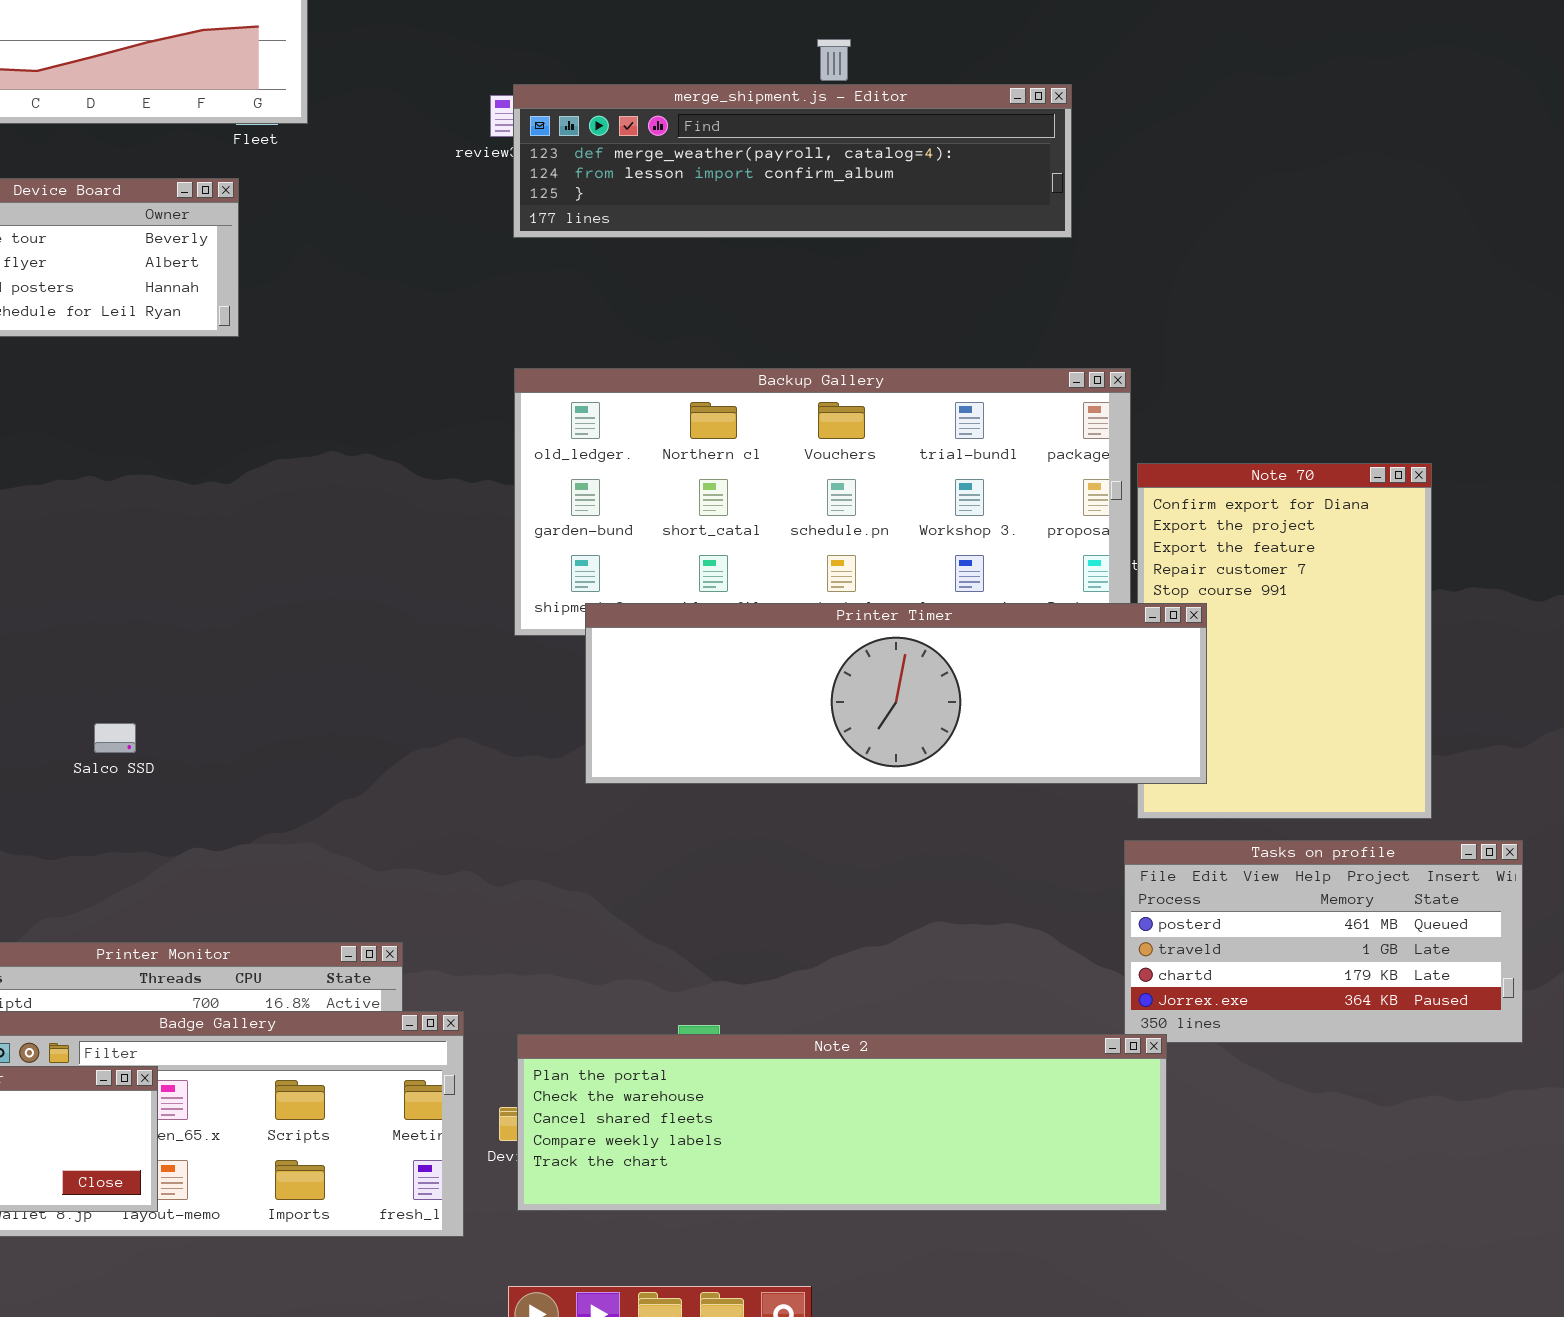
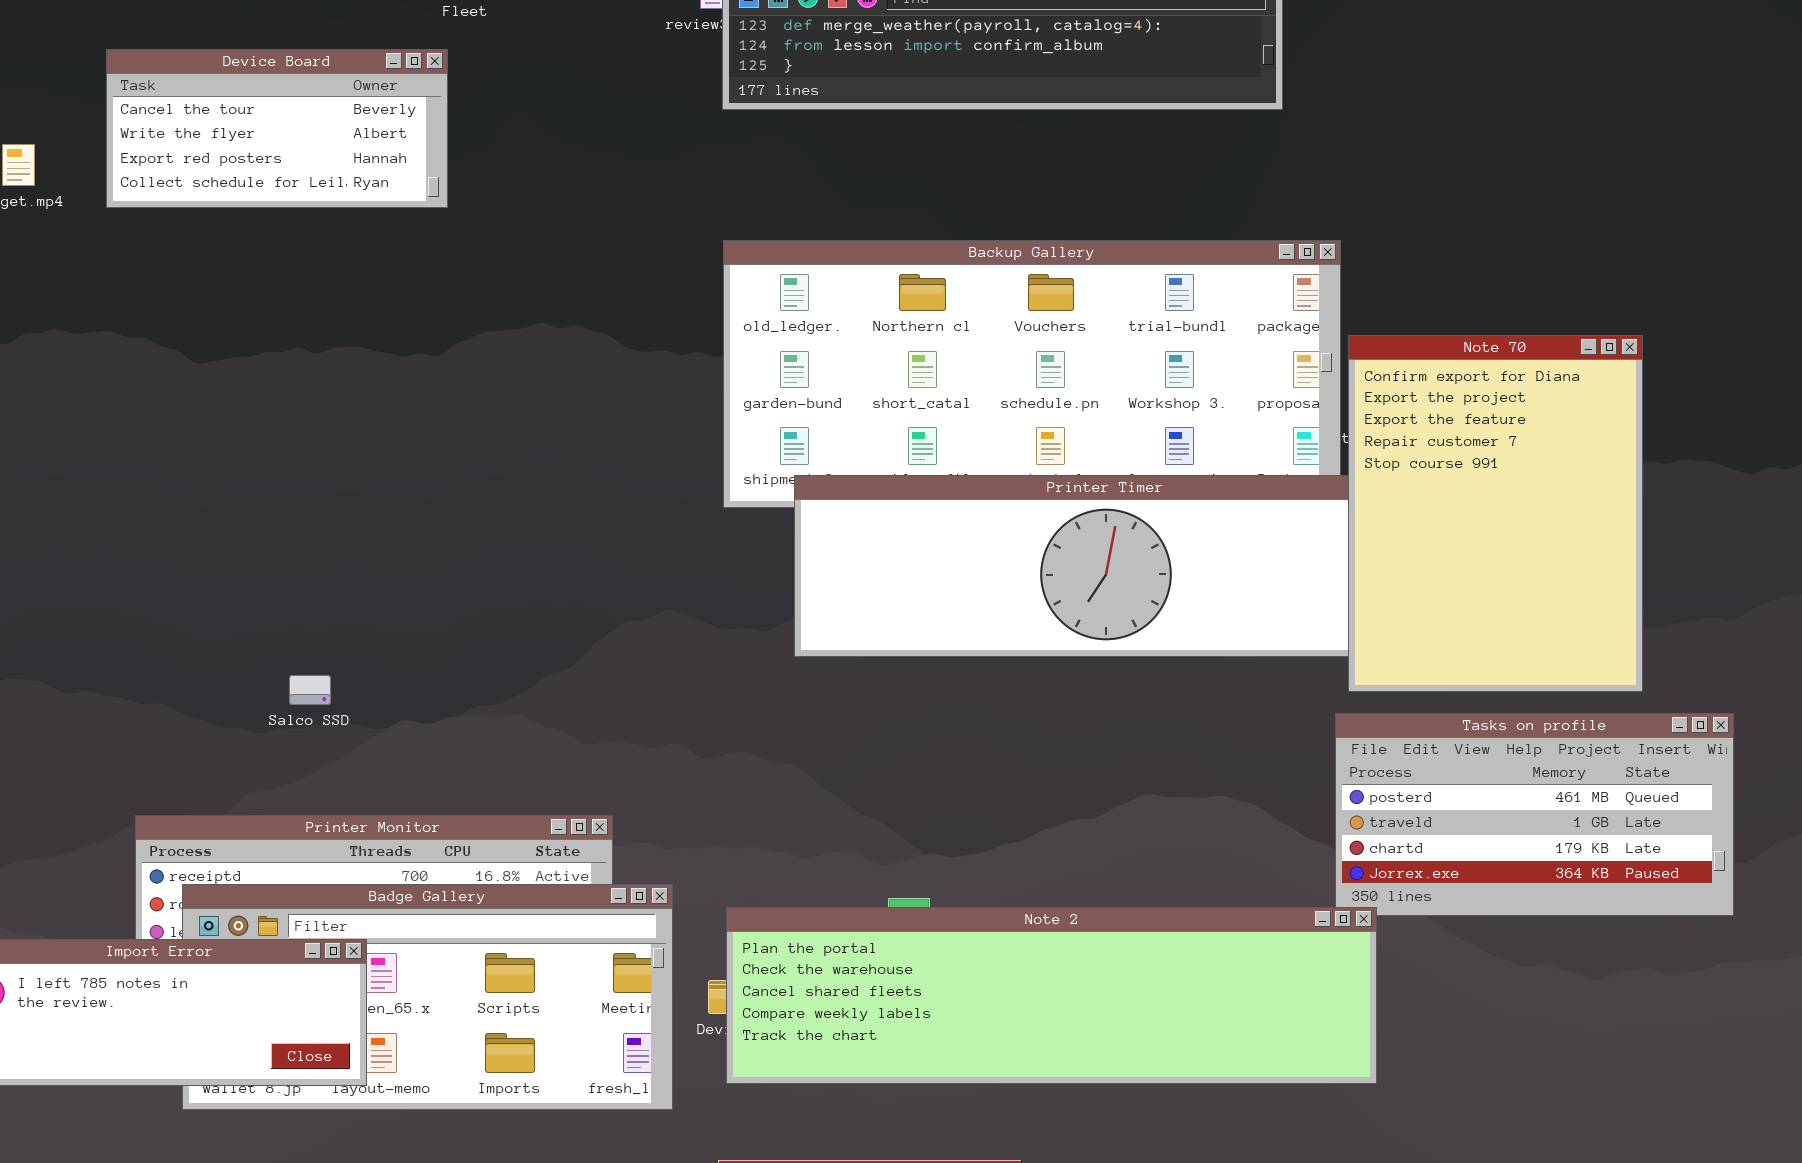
Note 70: [1137,463,1432,819] -> [1348,335,1643,692], raised
Salco SSD: [94,723,136,753] -> [289,675,331,705], moved

